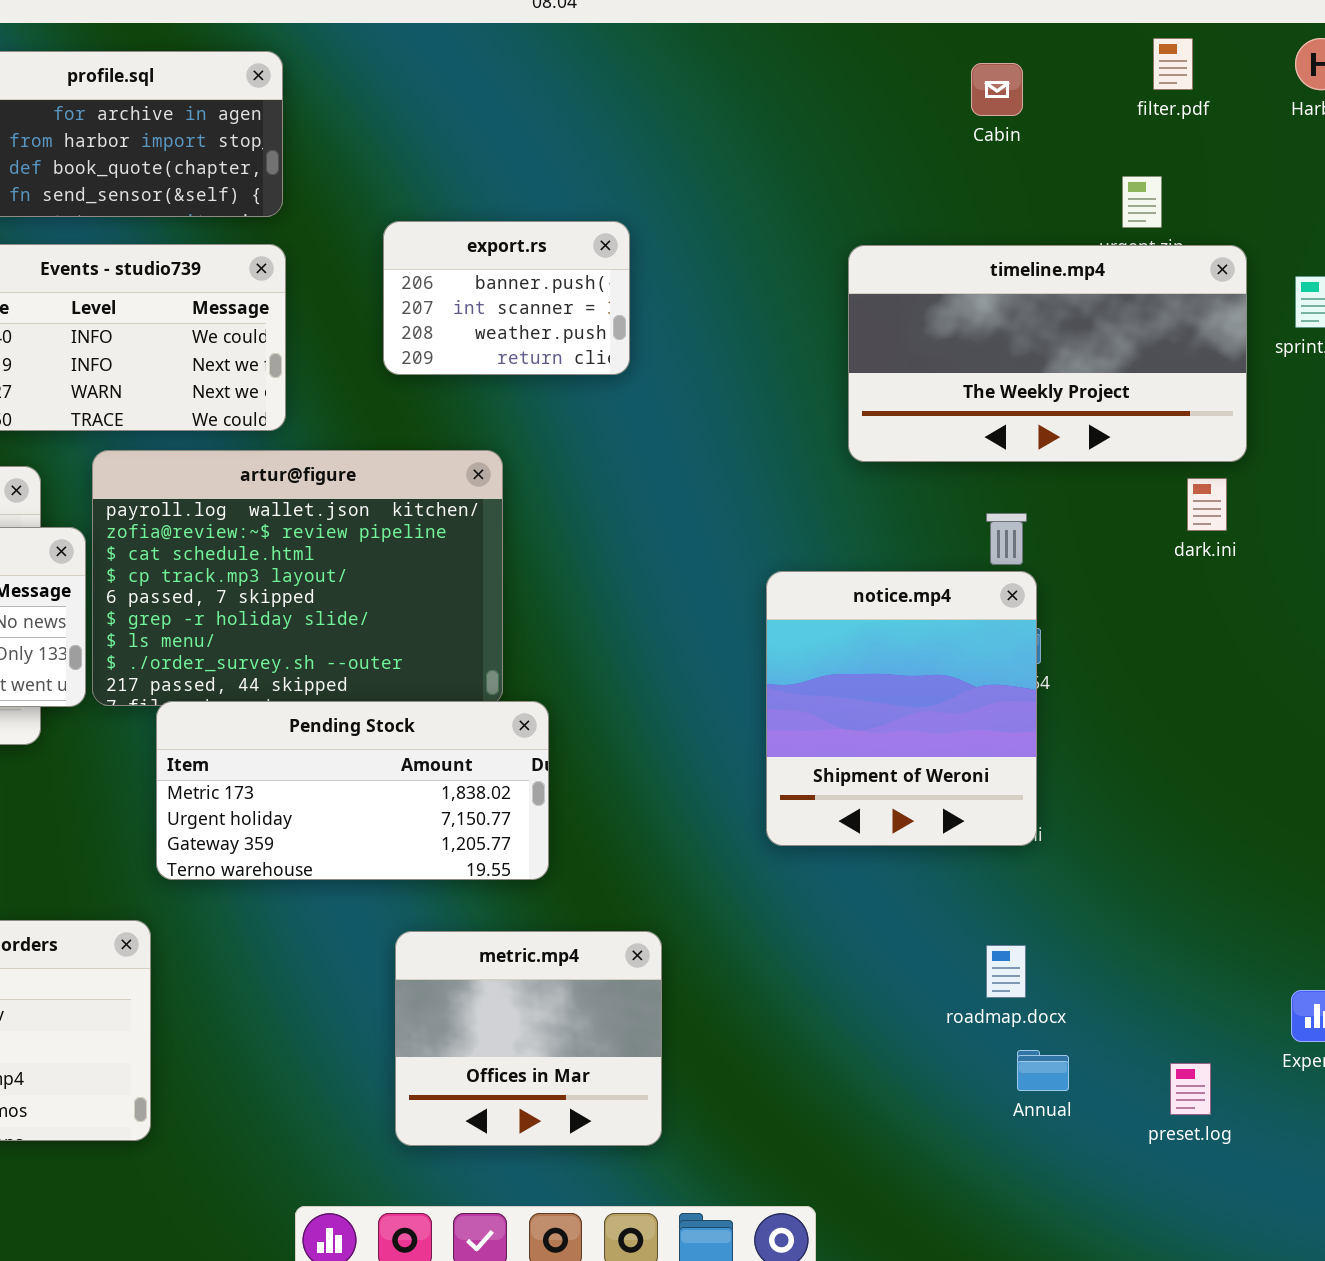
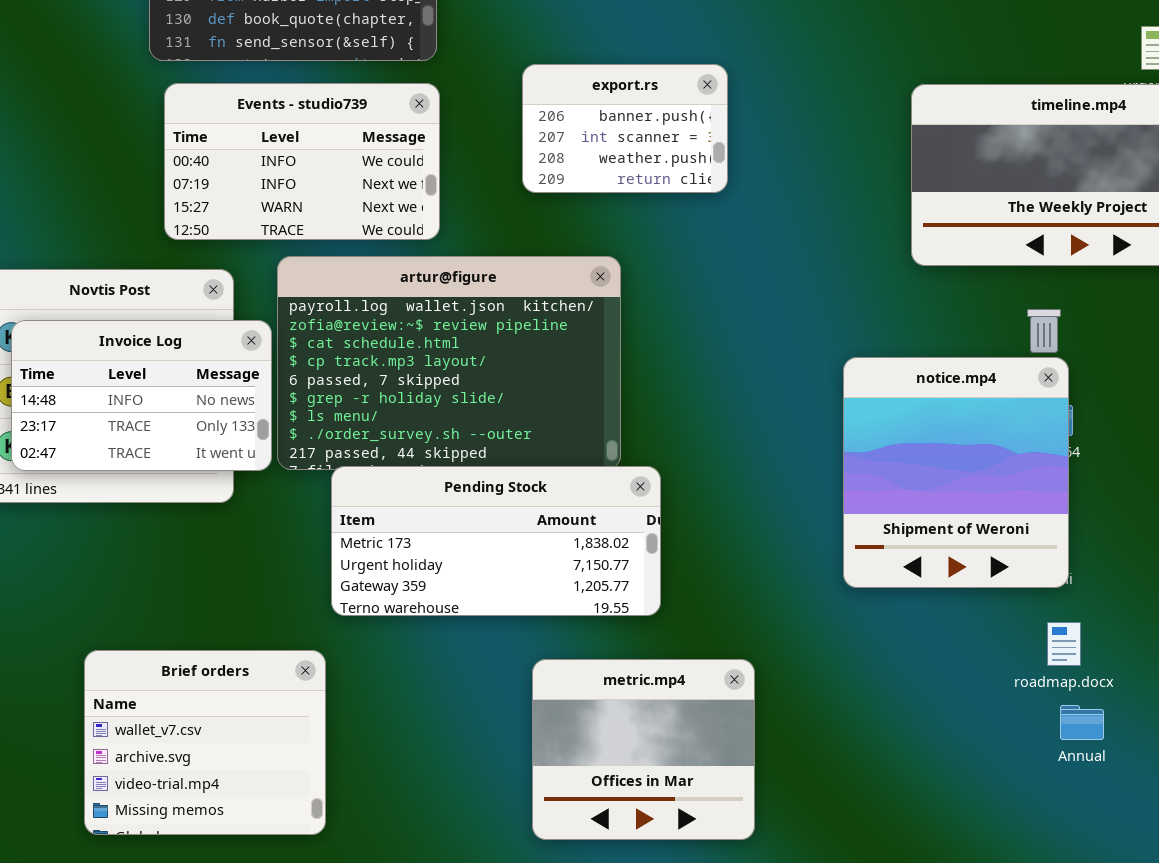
roadmap.docx: [986,945,1026,998] -> [1047,622,1081,666], moved
Annual: [1017,1050,1069,1091] -> [1060,705,1104,740], moved

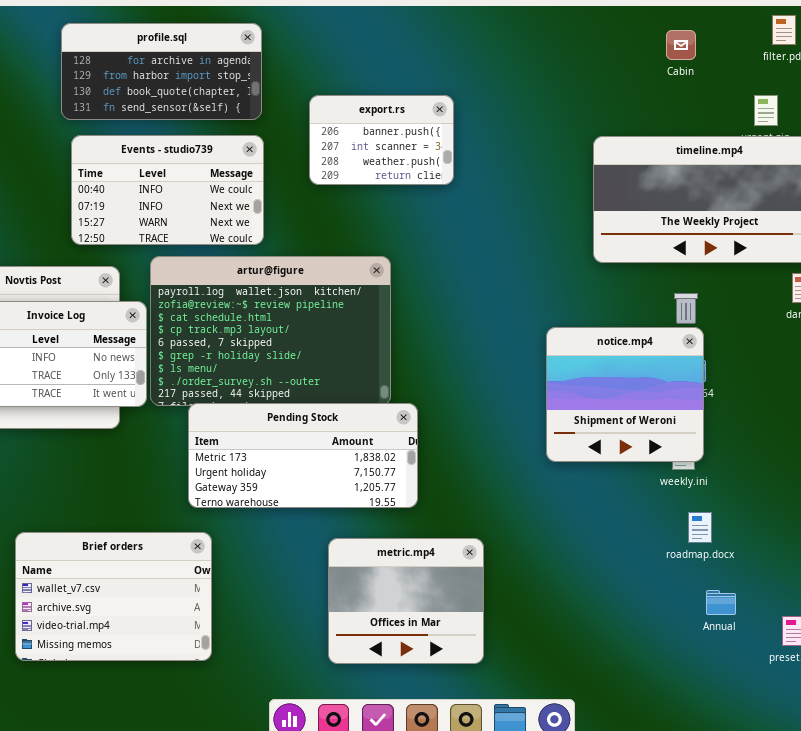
export.rs: [522,64,728,193] -> [309,95,454,185], moved
notice.mp4: [843,357,1069,588] -> [546,327,704,462], resized
Brief orders: [84,650,326,835] -> [15,532,212,661], resized
Annual: [1060,705,1104,740] -> [706,590,736,615], moved

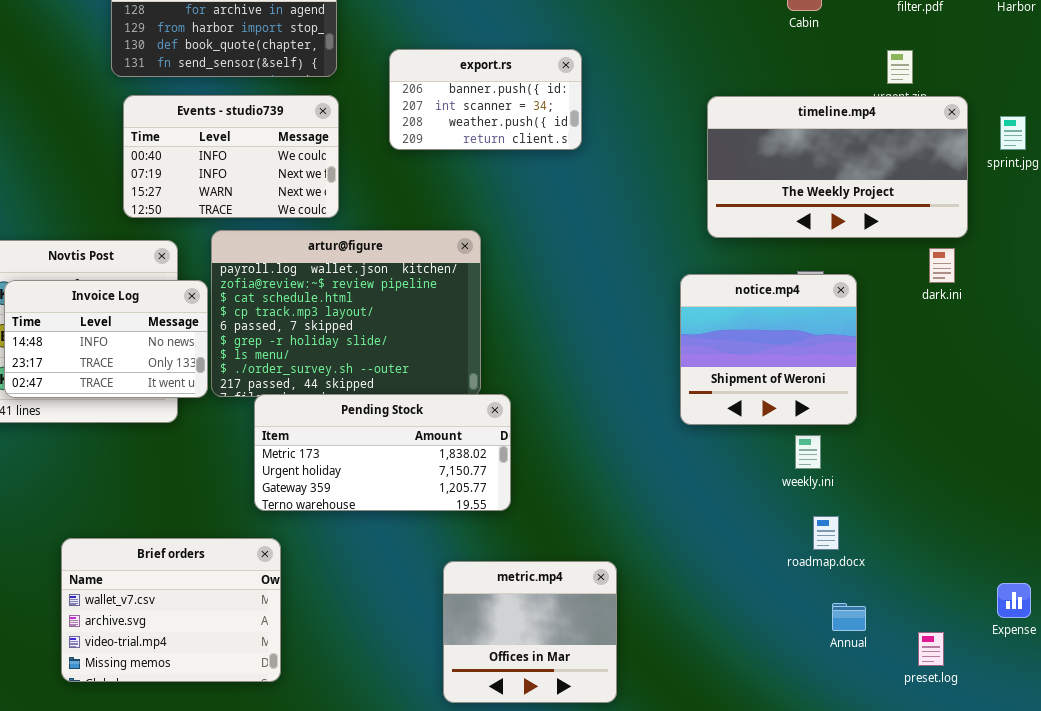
export.rs: [309,95,454,185] -> [389,49,582,150], resized
notice.mp4: [546,327,704,462] -> [680,274,857,425], moved
metric.mp4: [328,538,484,664] -> [443,561,617,703], moved

